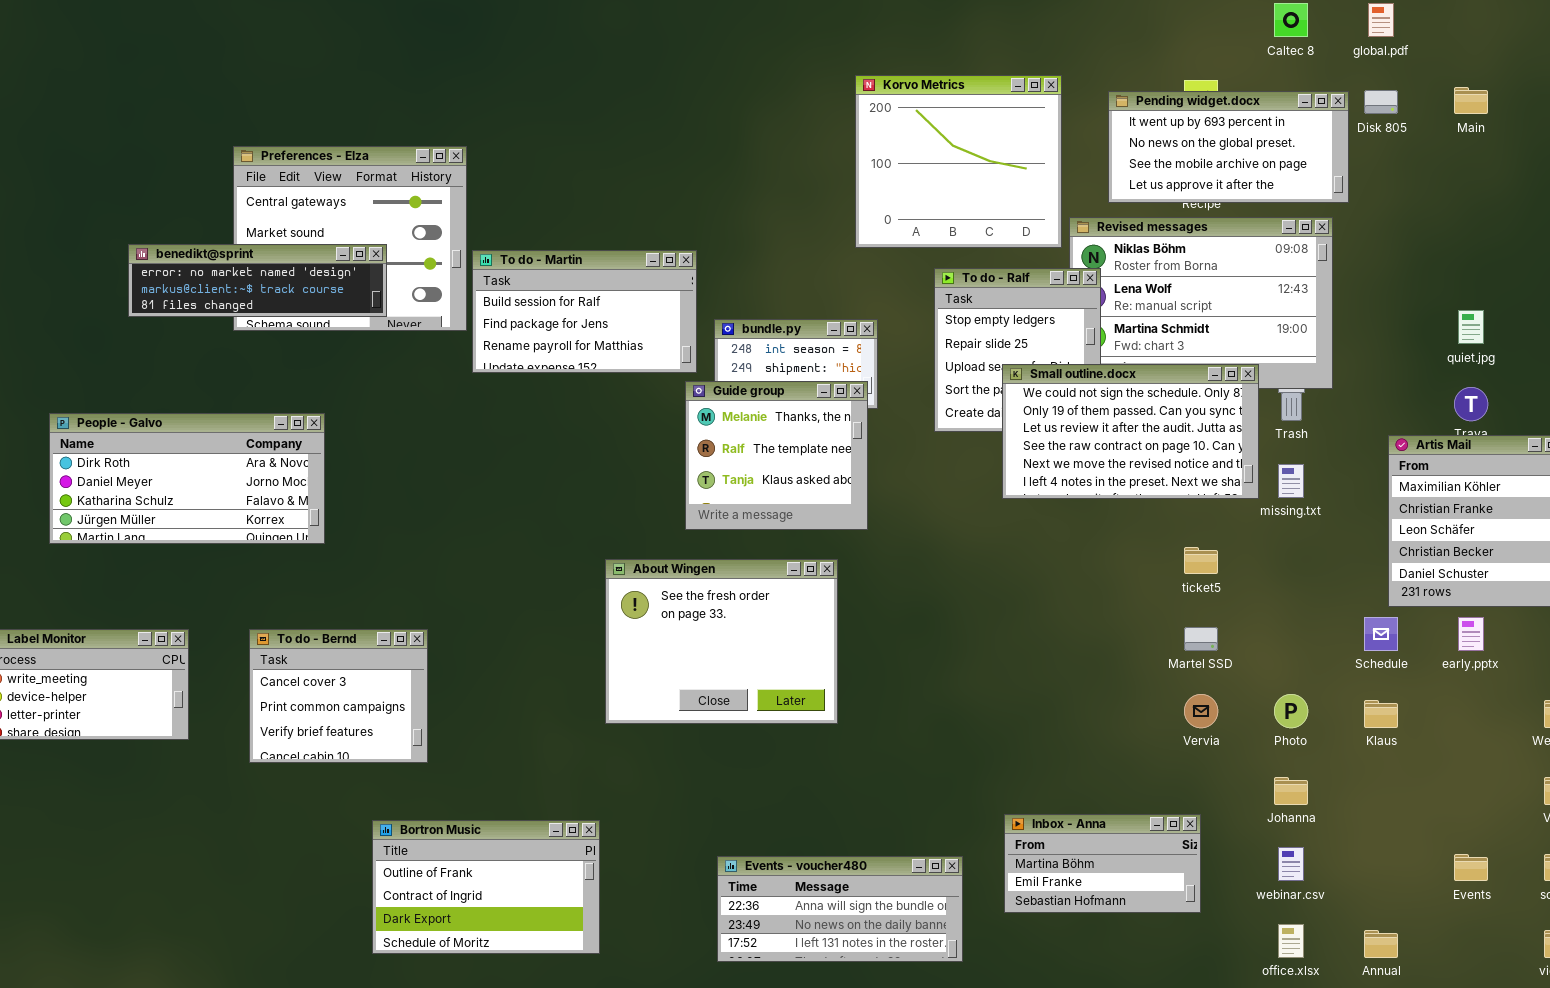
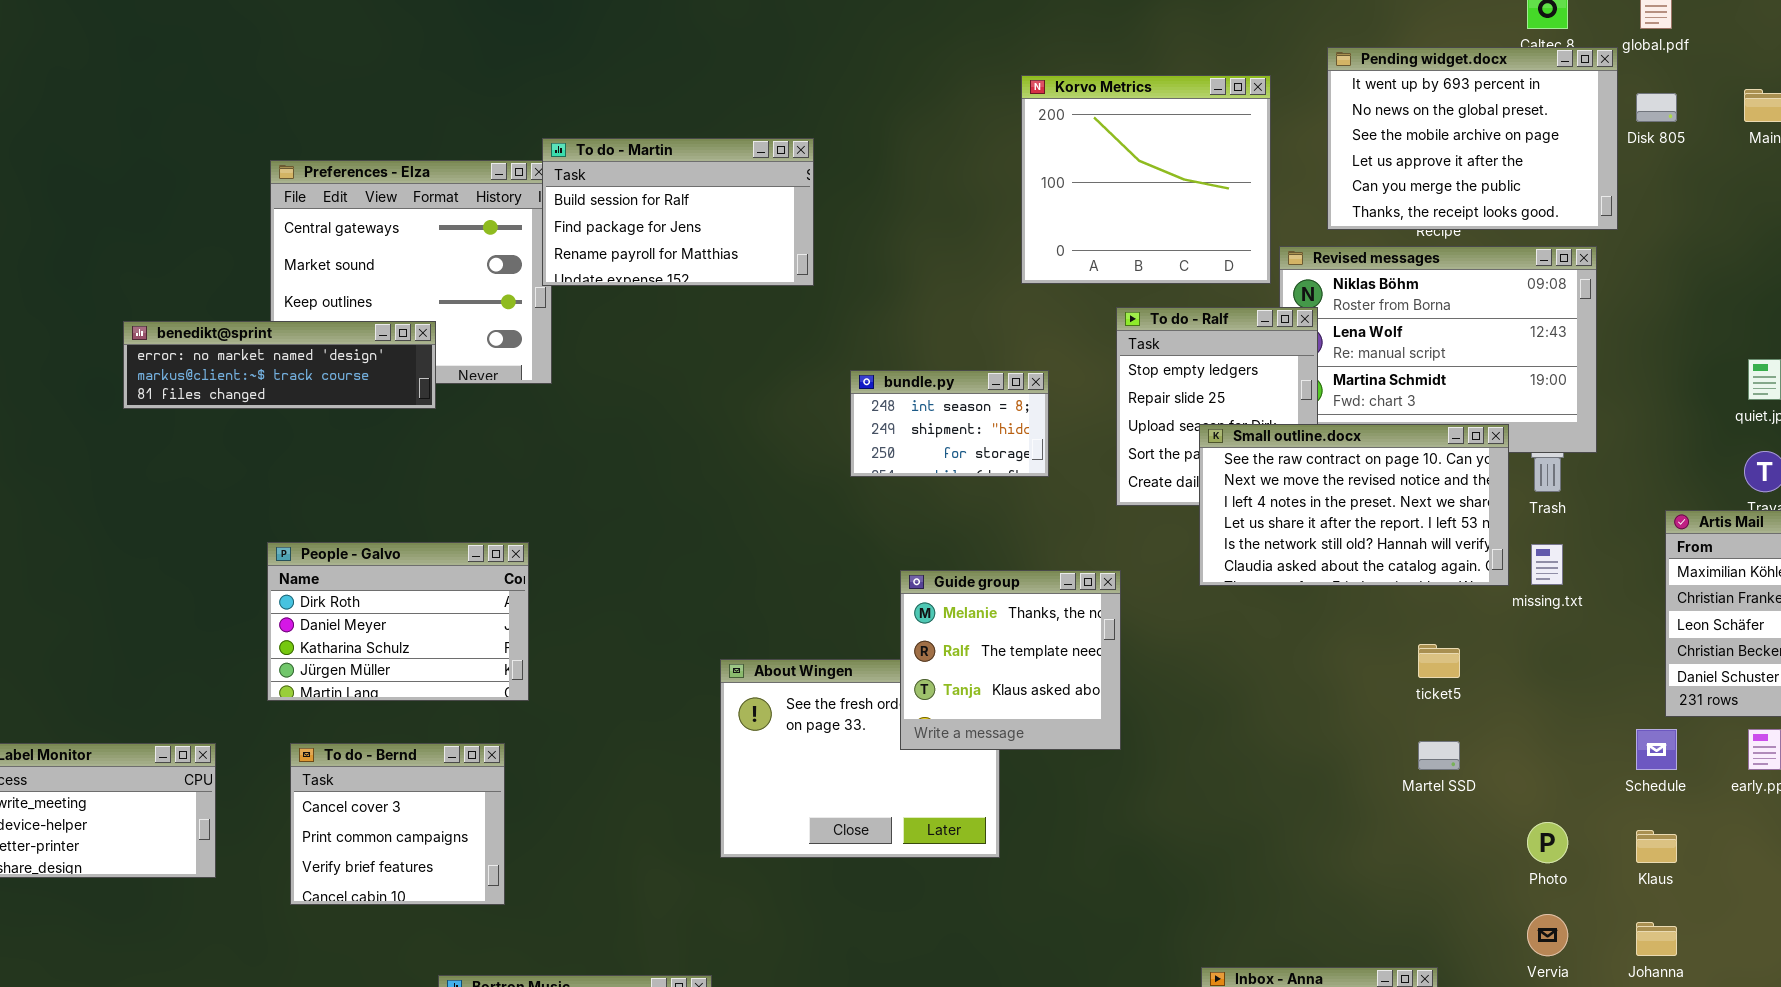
Pending widget.docx: [1108,91,1349,203] -> [1327,47,1618,230], resized
benedikt@sprint: [128,244,387,317] -> [123,321,436,409], moved
To do - Martin: [472,250,697,373] -> [542,138,814,286], moved
Small outline.docx: [1002,364,1259,499] -> [1199,424,1509,586], scrolled down 3 rows
Guide group: [685,381,868,530] -> [900,570,1121,750], moved
People - Galvo: [49,413,325,544] -> [267,542,529,701], moved, resized
Vervia: [1184,694,1218,728] -> [1527,914,1568,956], moved
Johanna: [1274,777,1308,805] -> [1636,922,1677,956], moved

